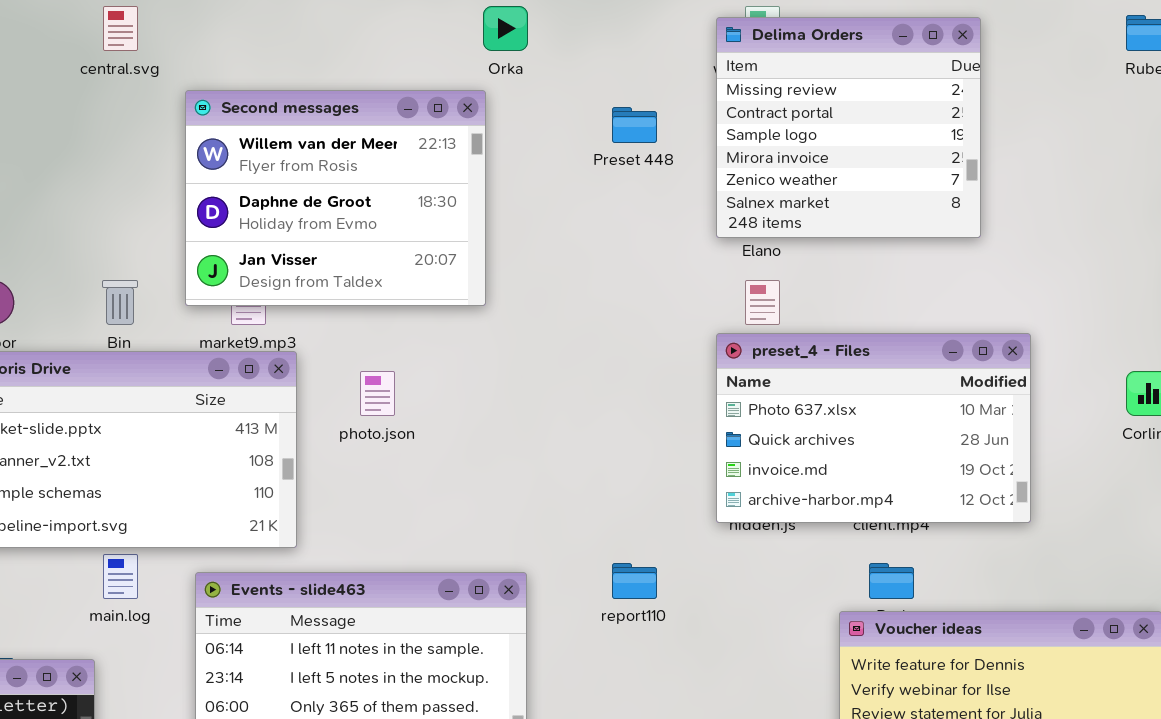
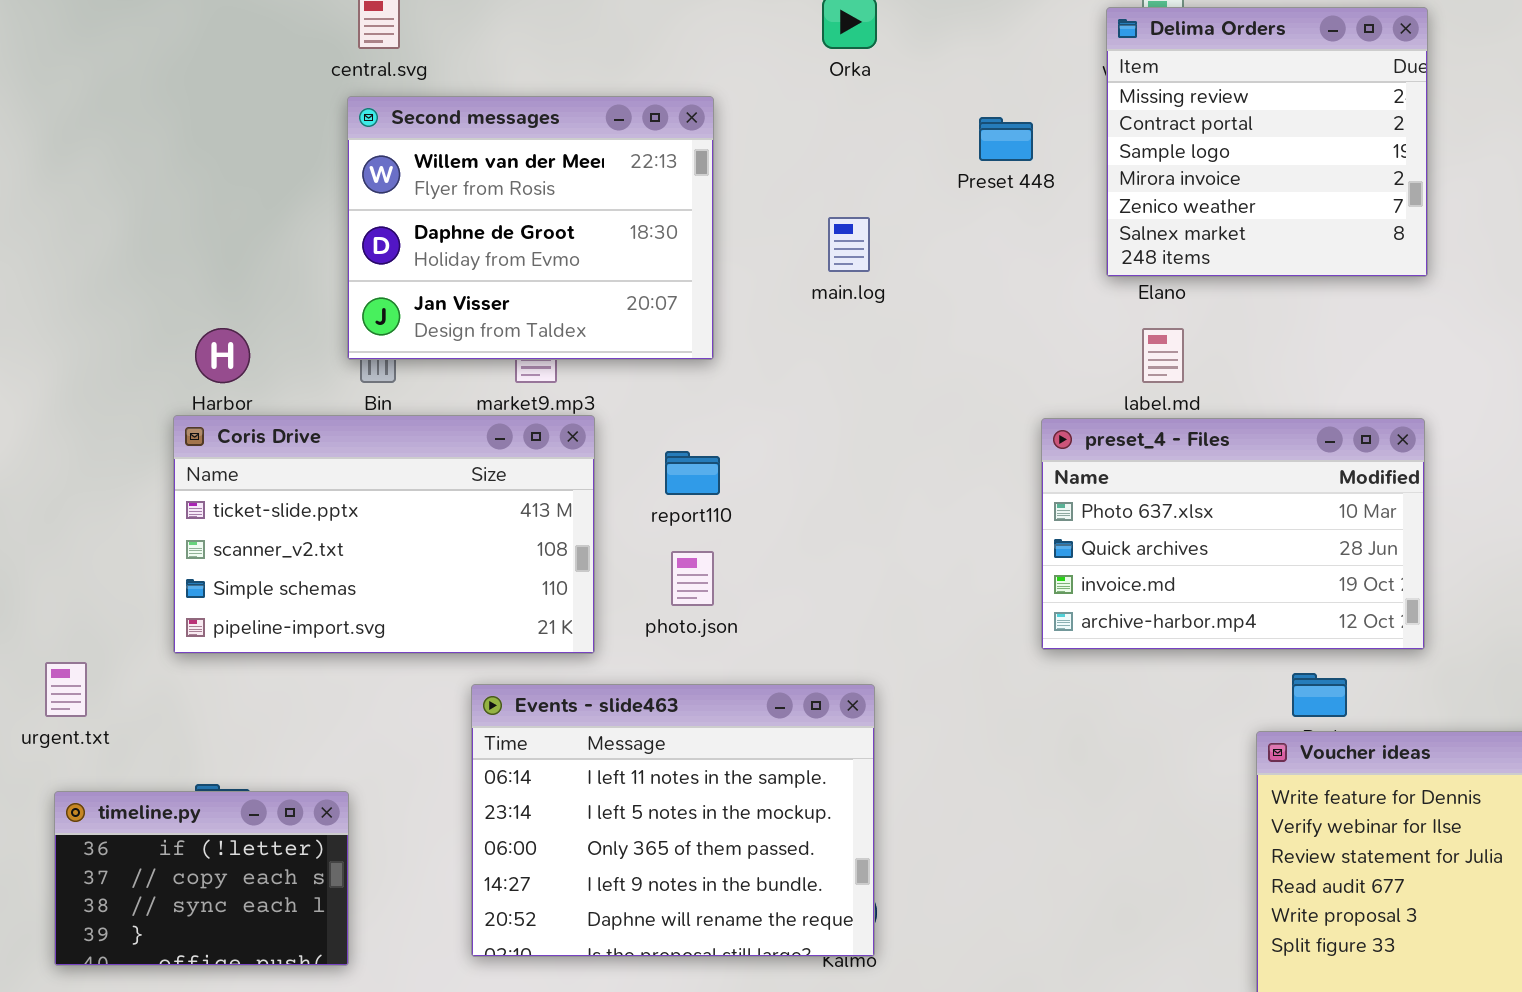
Second messages: [185,90,486,306] -> [347,96,714,360], moved
preset_4 - Files: [716,333,1031,523] -> [1041,418,1425,650], moved
photo.json: [360,371,395,416] -> [671,551,714,606], moved
main.log: [103,554,138,599] -> [828,217,870,272], moved
report110: [612,563,657,599] -> [665,451,720,495], moved

